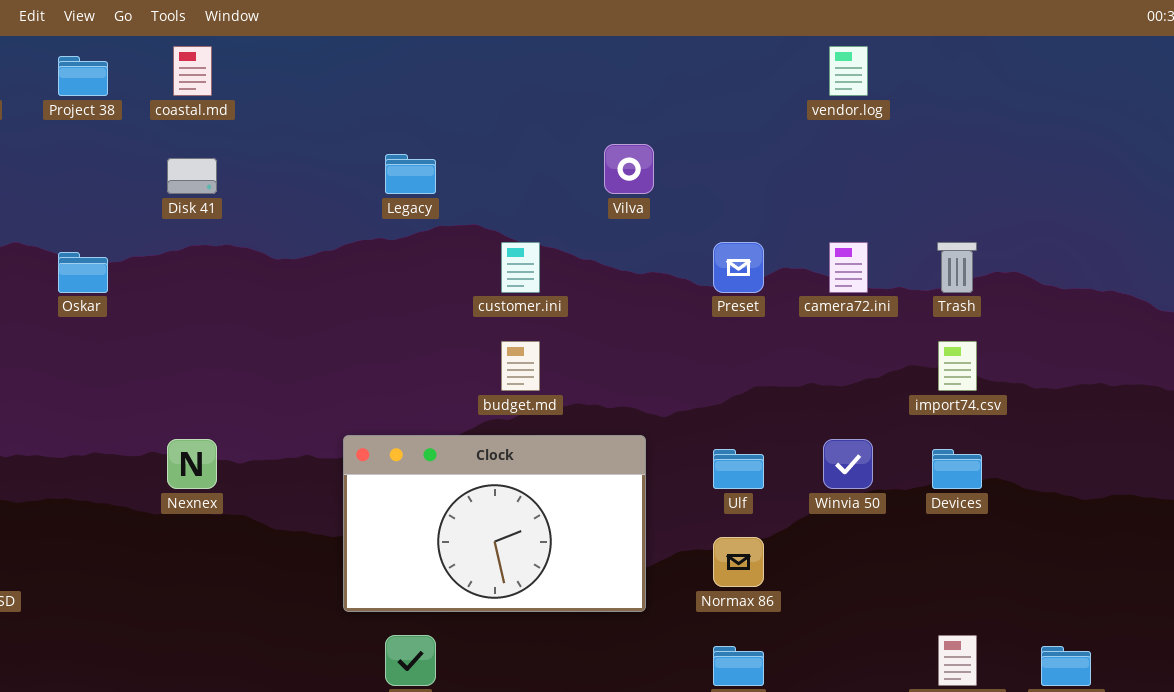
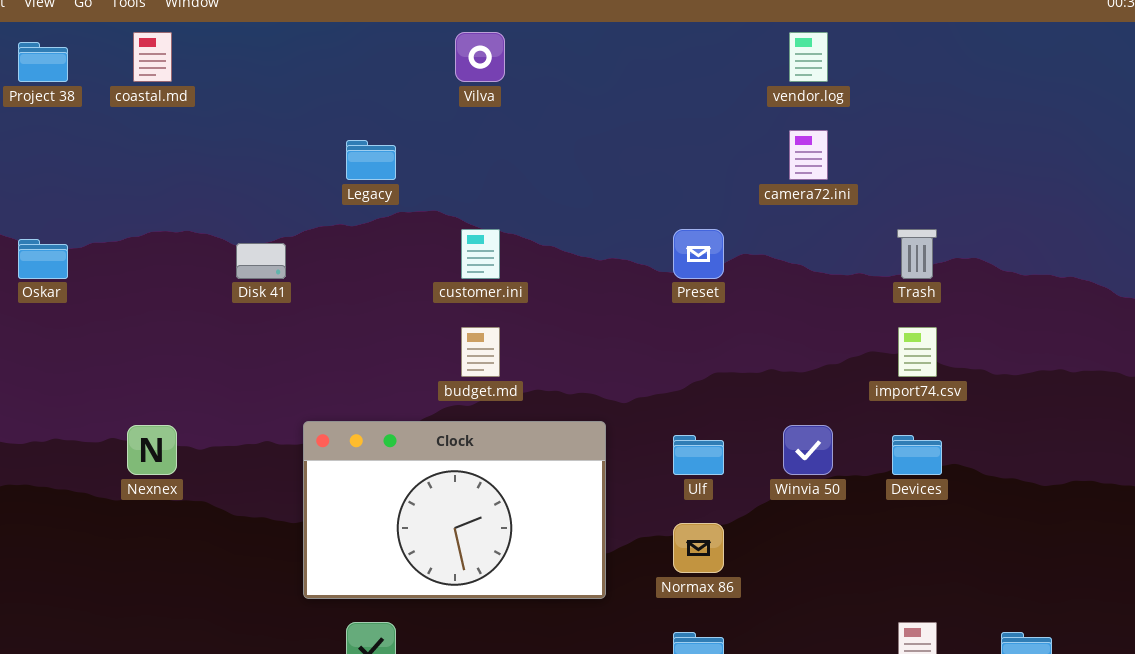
Vilva: [604,144,654,194] -> [455,32,505,82], moved
Disk 41: [167,158,217,194] -> [236,243,286,279], moved
camera72.ini: [829,242,868,293] -> [789,130,828,180], moved

